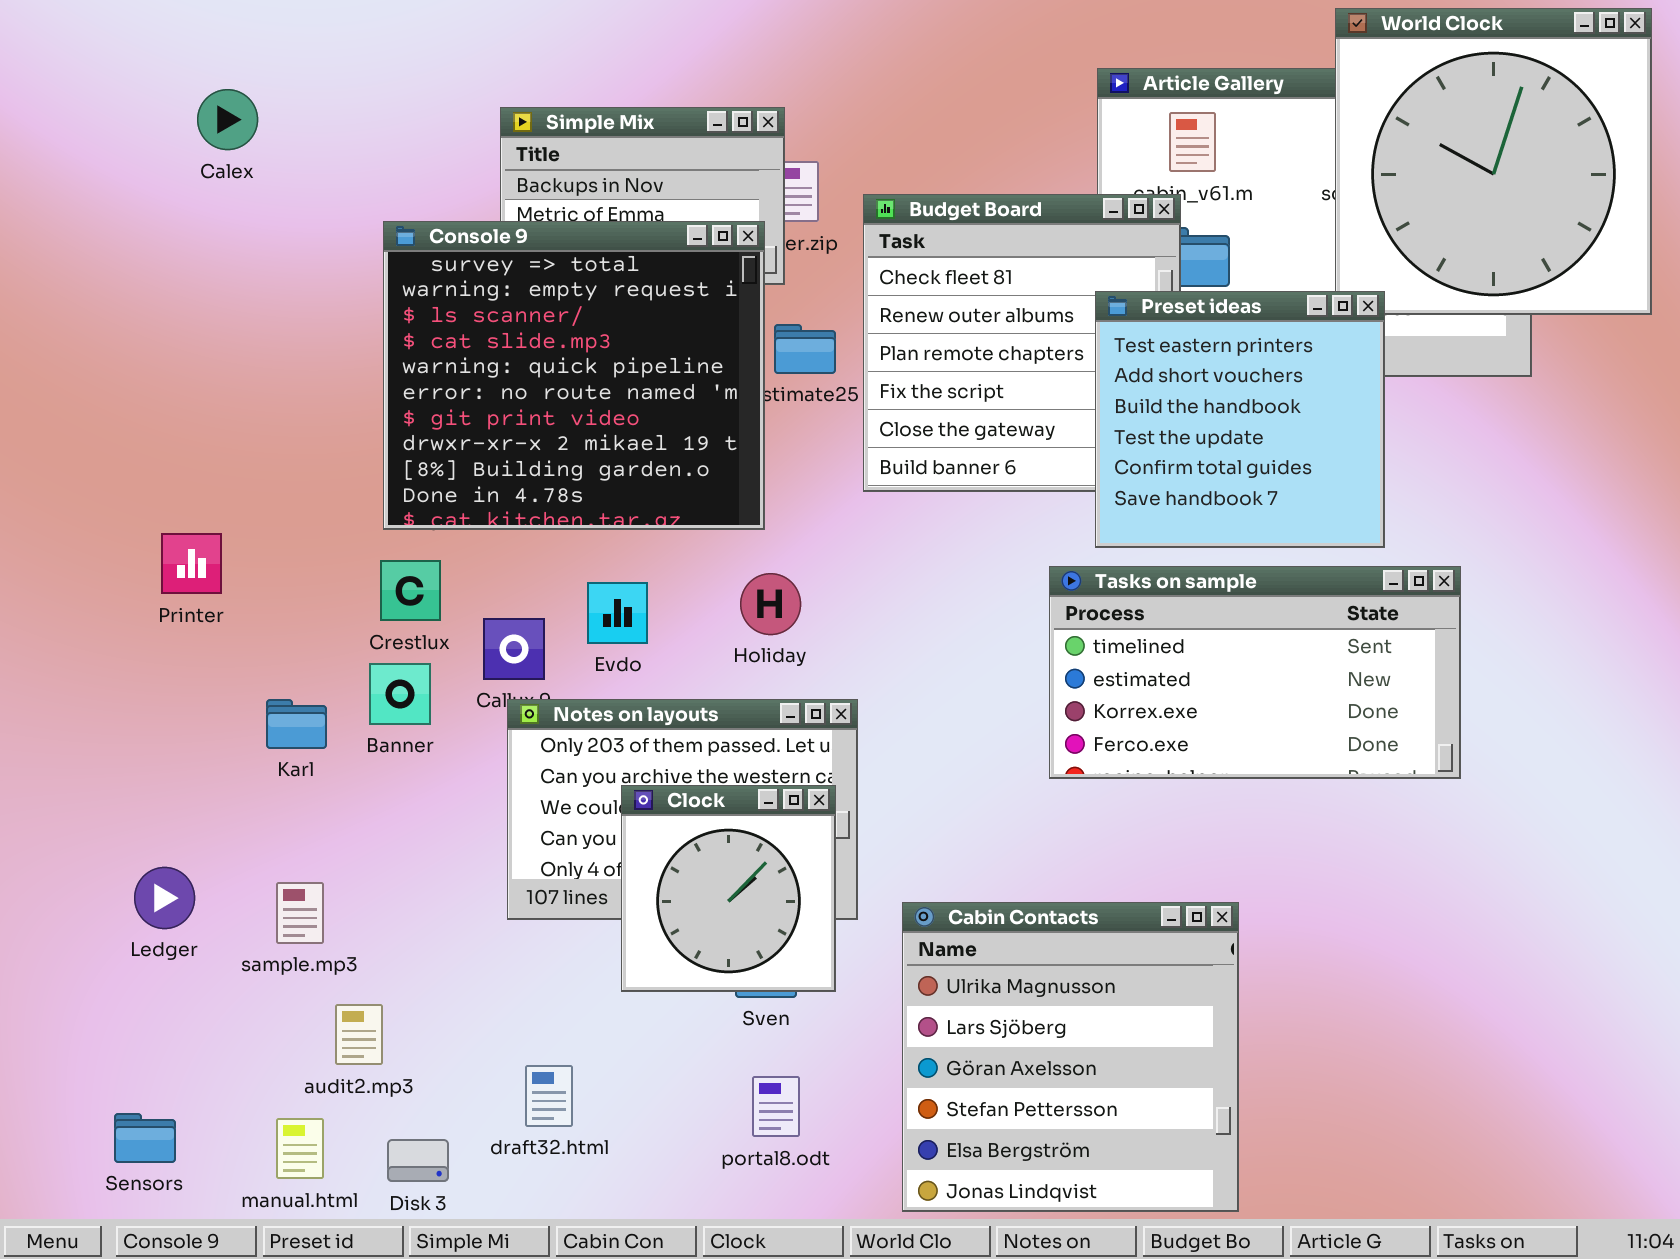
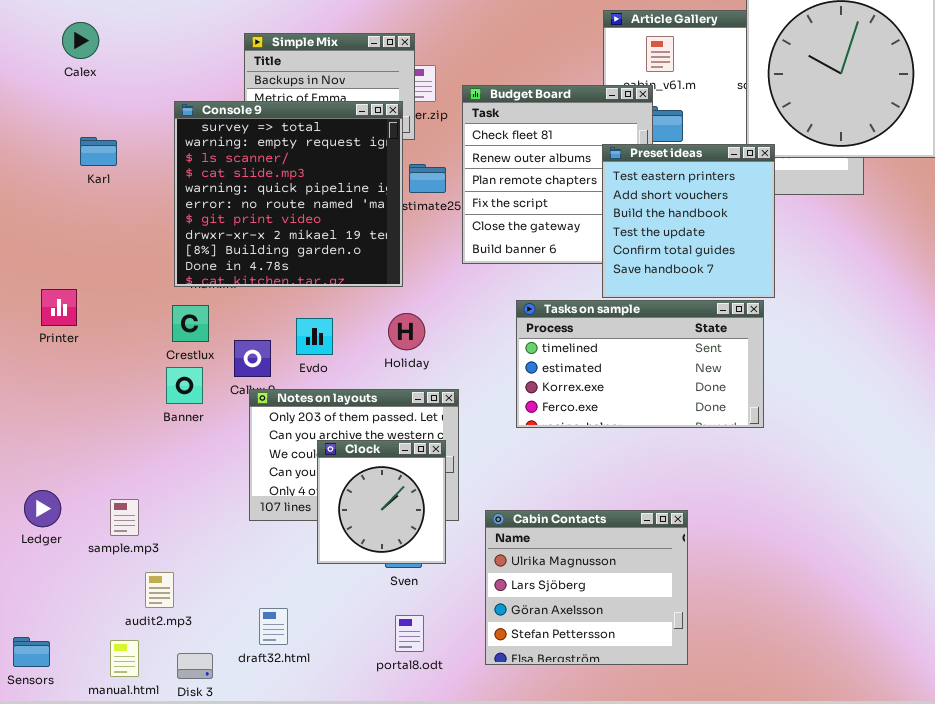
Tasks on sample: [1049,566,1461,779] -> [516,300,764,428], moved
Karl: [266,699,327,749] -> [80,137,117,166], moved
Cabin Contacts: [902,902,1239,1212] -> [485,510,688,665], resized

